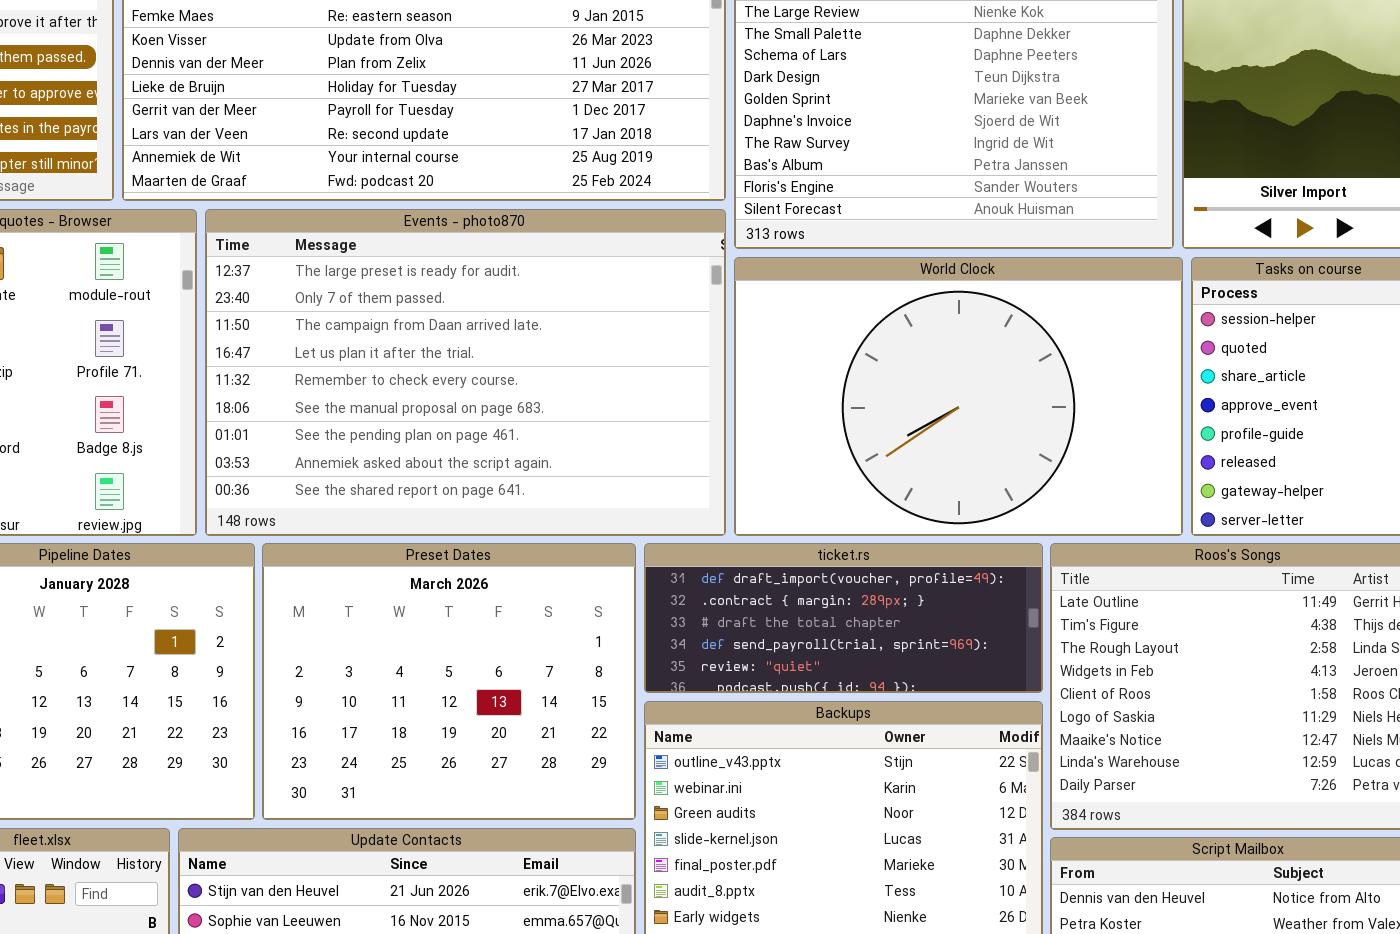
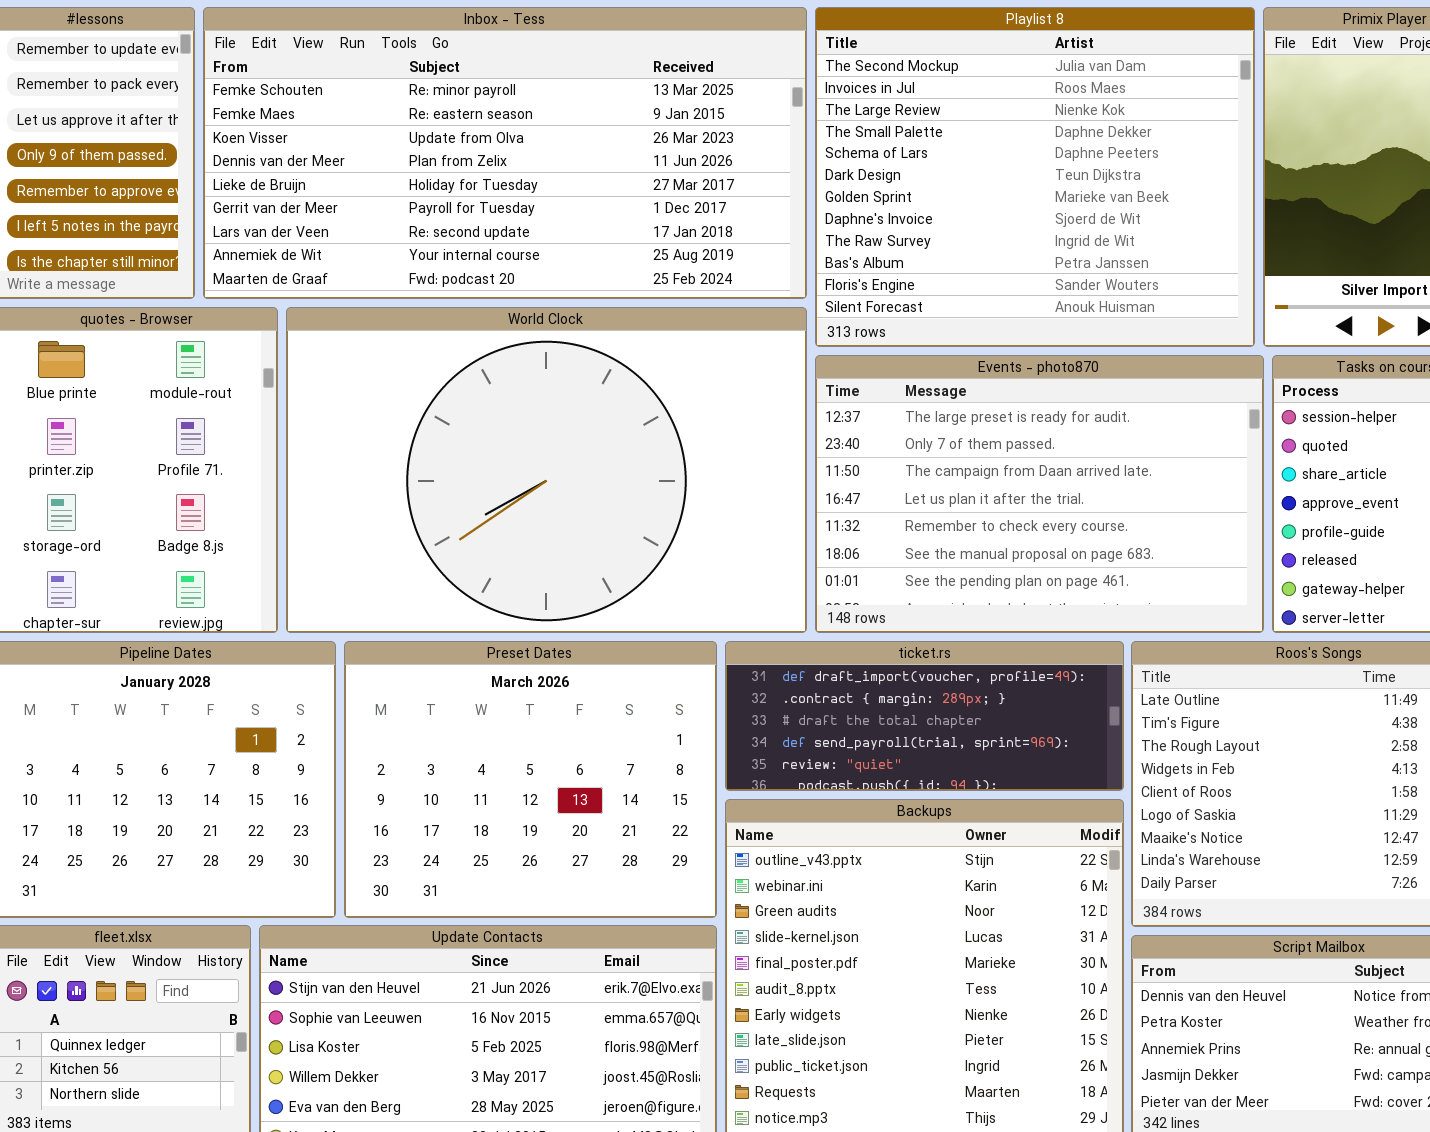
Events - photo870: [205,209,726,536] -> [815,355,1264,633], moved, resized
World Clock: [734,257,1183,536] -> [286,307,807,633], moved, resized

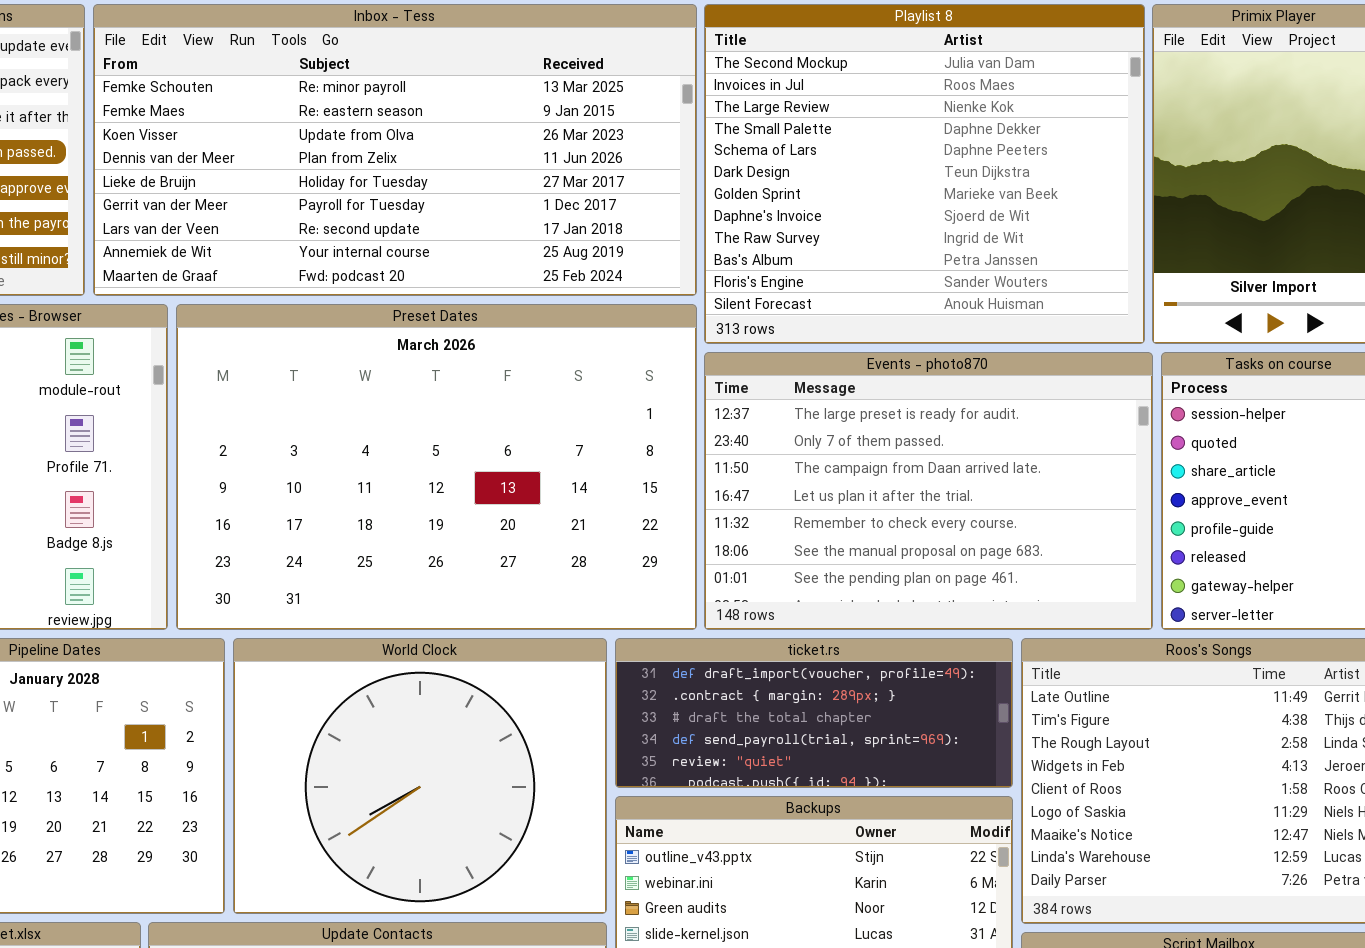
World Clock: [286,307,807,633] -> [233,638,607,914], moved, resized
Preset Dates: [344,641,717,918] -> [176,304,697,630], moved, resized

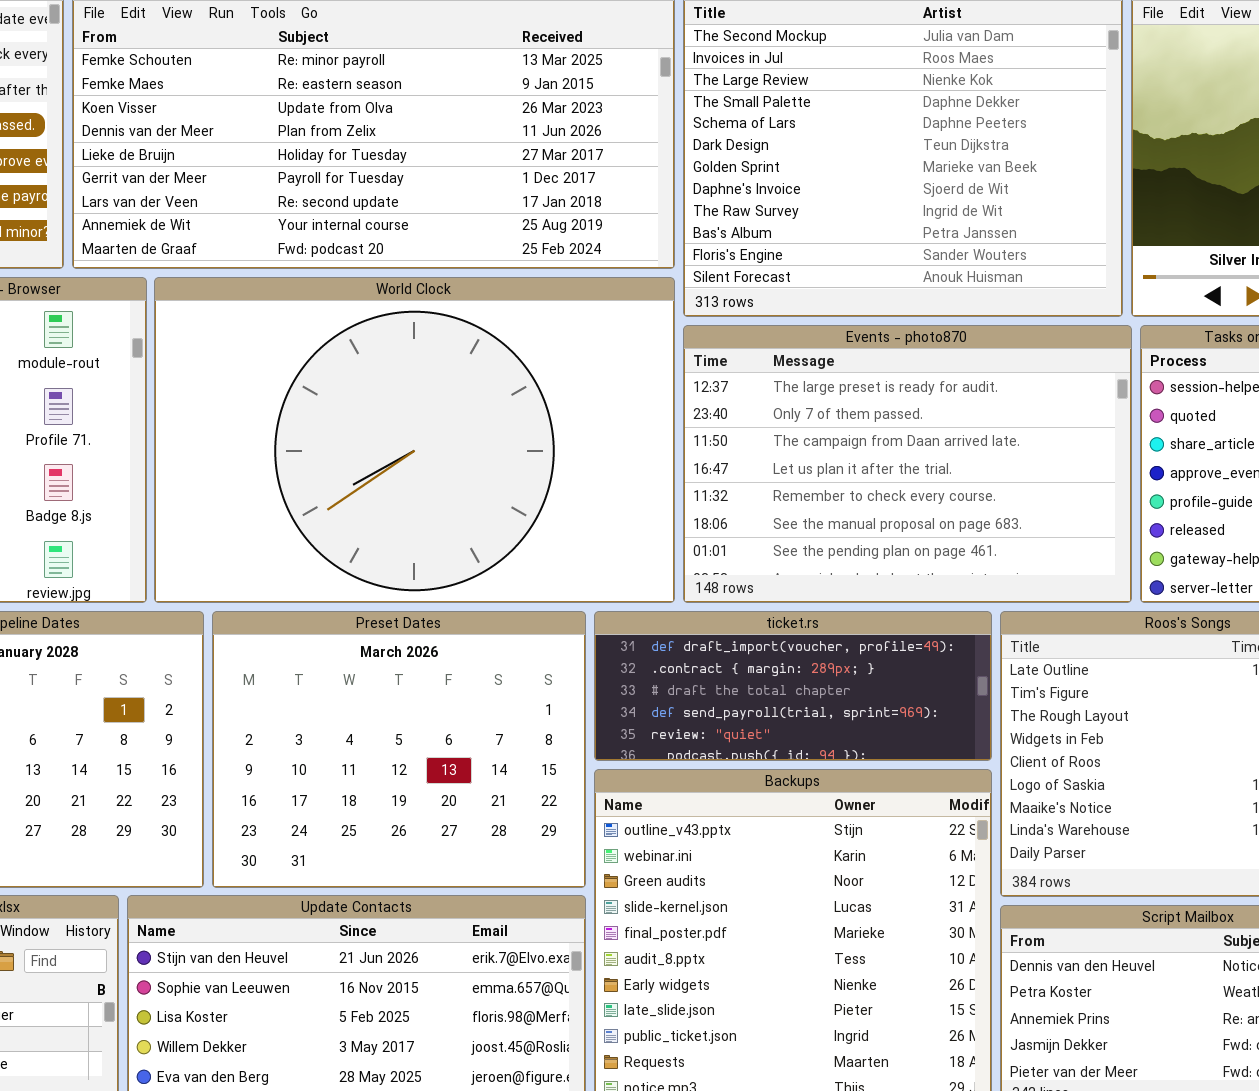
Preset Dates: [176,304,697,630] -> [212,611,586,888], moved, resized
World Clock: [233,638,607,914] -> [154,277,675,603], moved, resized

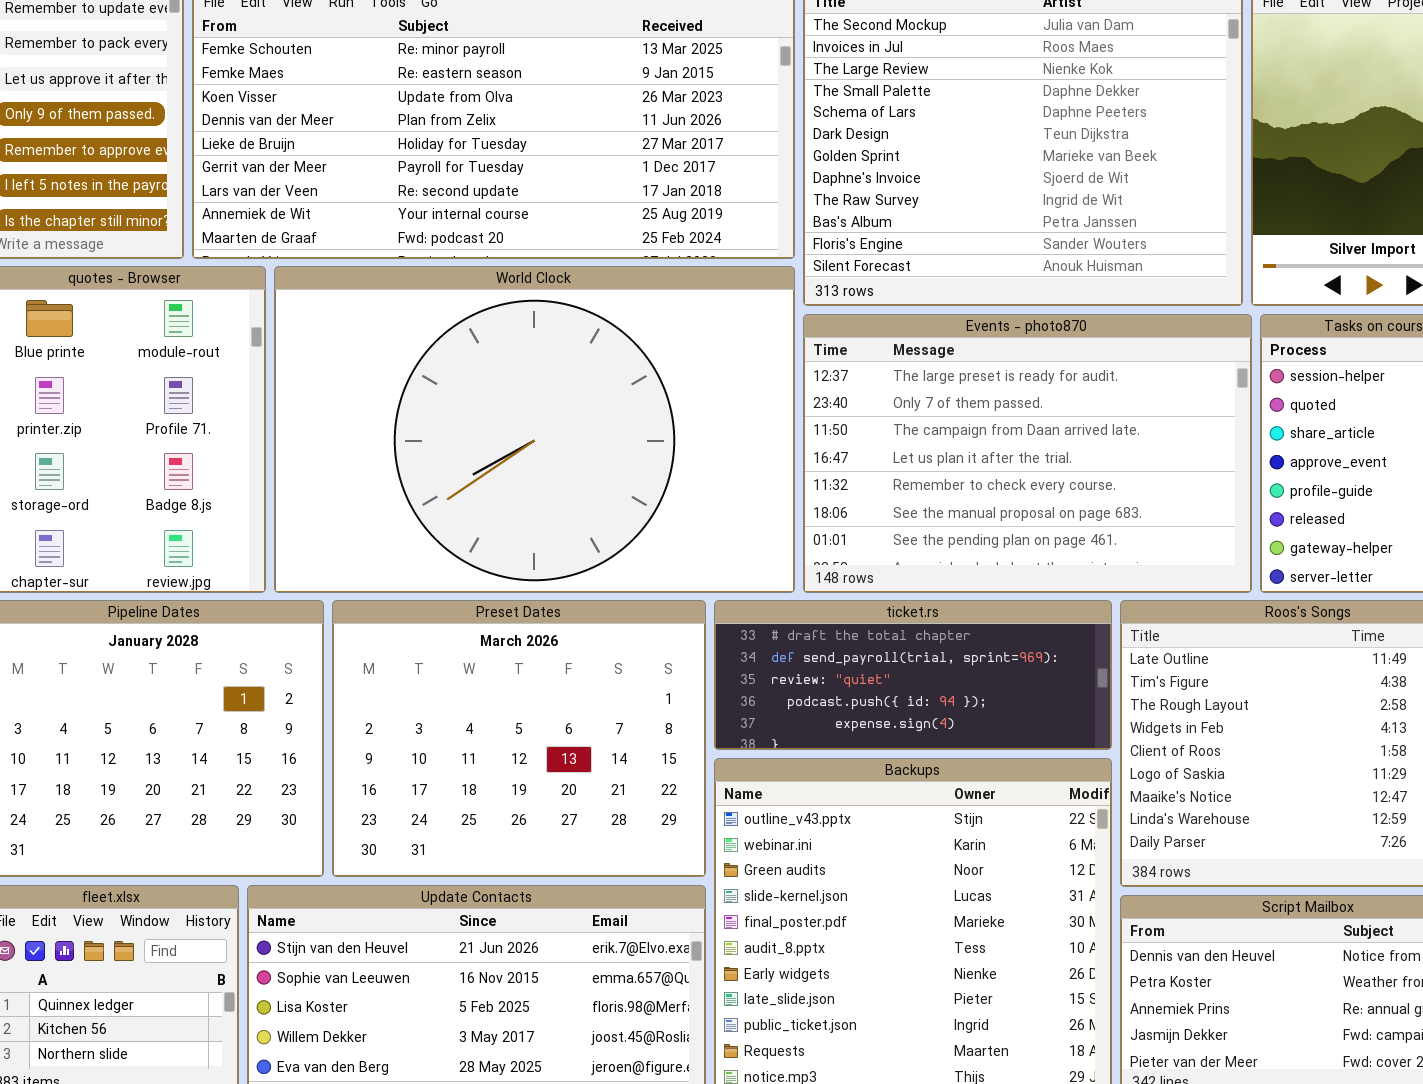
ticket.rs: [594,611,992,761] -> [714,600,1112,750], scrolled down 2 rows

